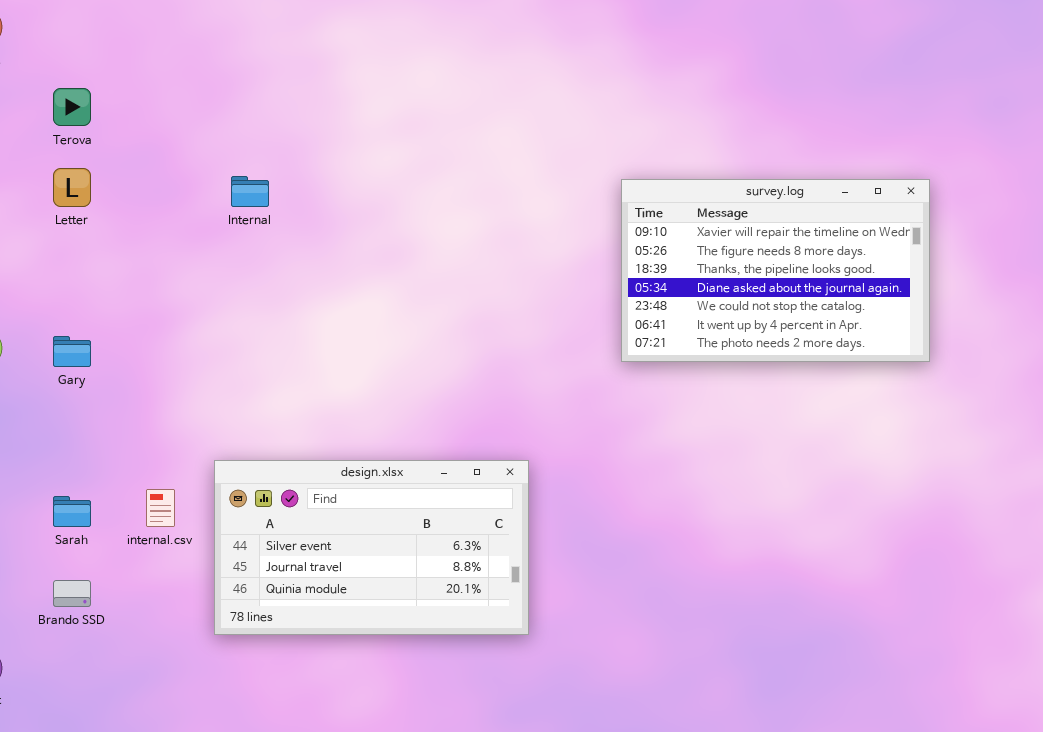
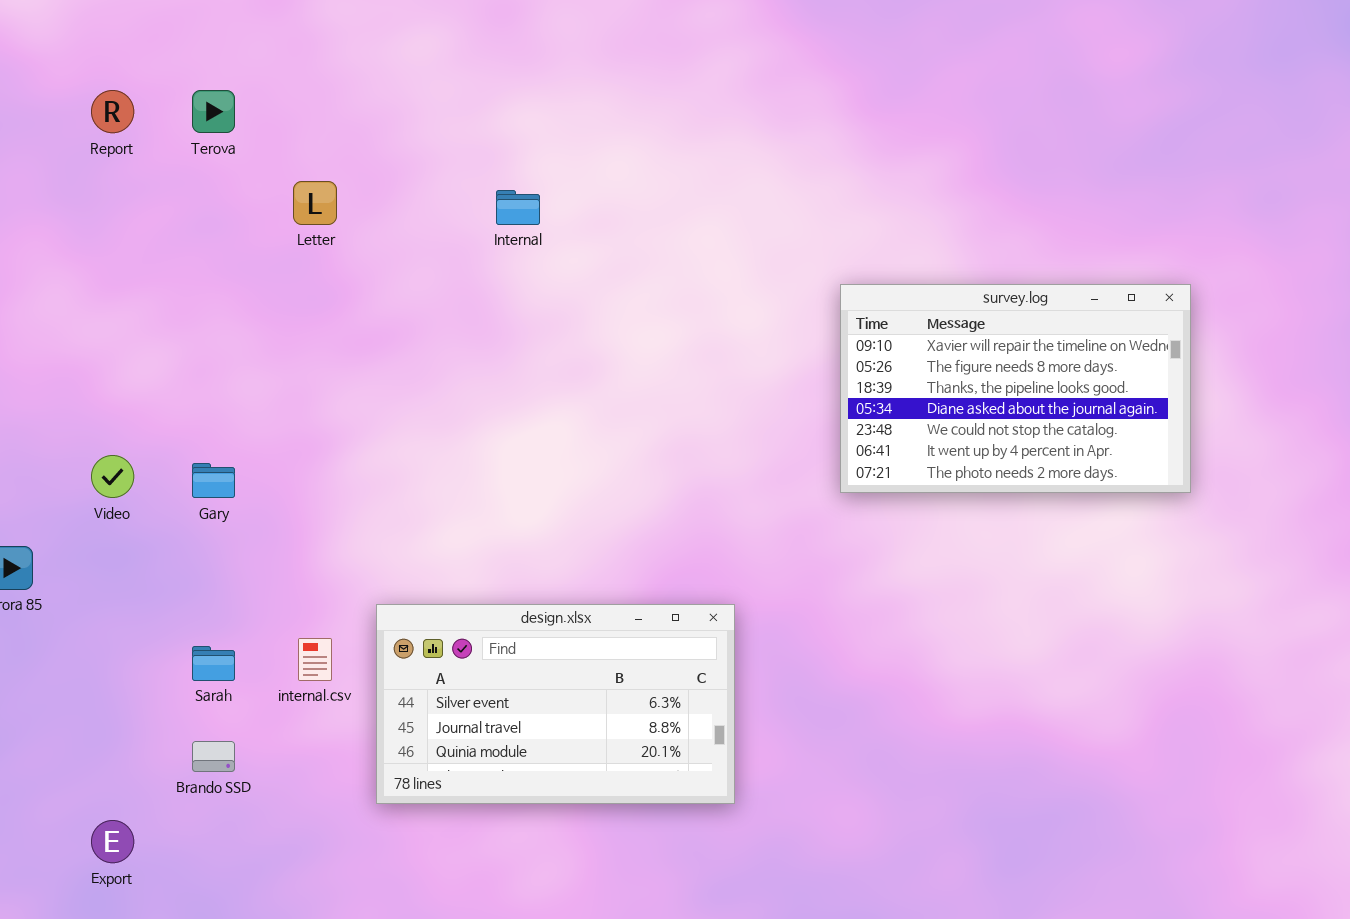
Terova: [53,88,91,126] -> [192,90,235,133], moved
Letter: [53,168,91,207] -> [293,181,337,225], moved
Internal: [231,176,269,207] -> [496,190,540,225], moved

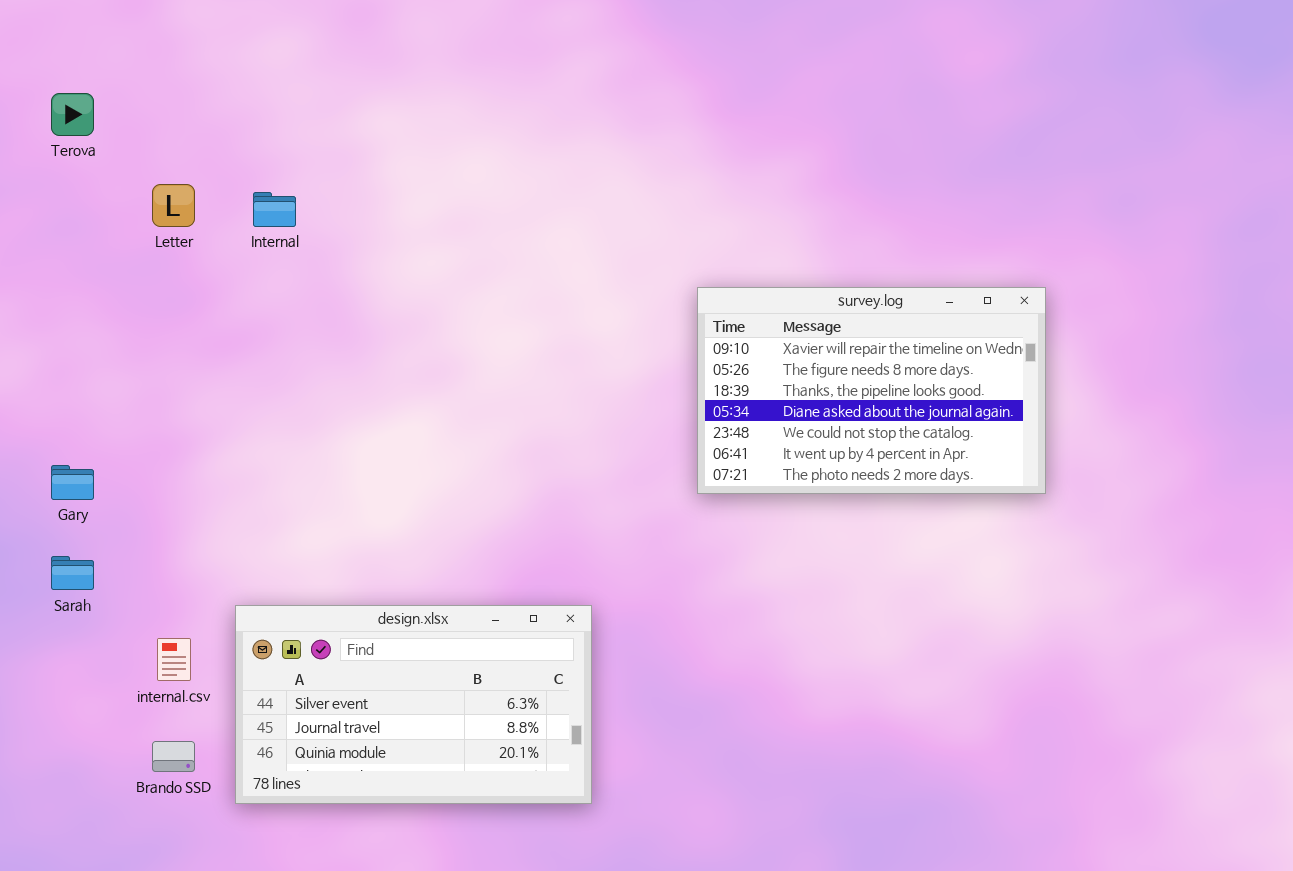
Internal: [496,190,540,225] -> [253,192,296,227], moved
Sarah: [192,646,235,681] -> [51,556,94,590], moved
Brando SSD: [192,741,235,772] -> [152,741,195,772], moved

